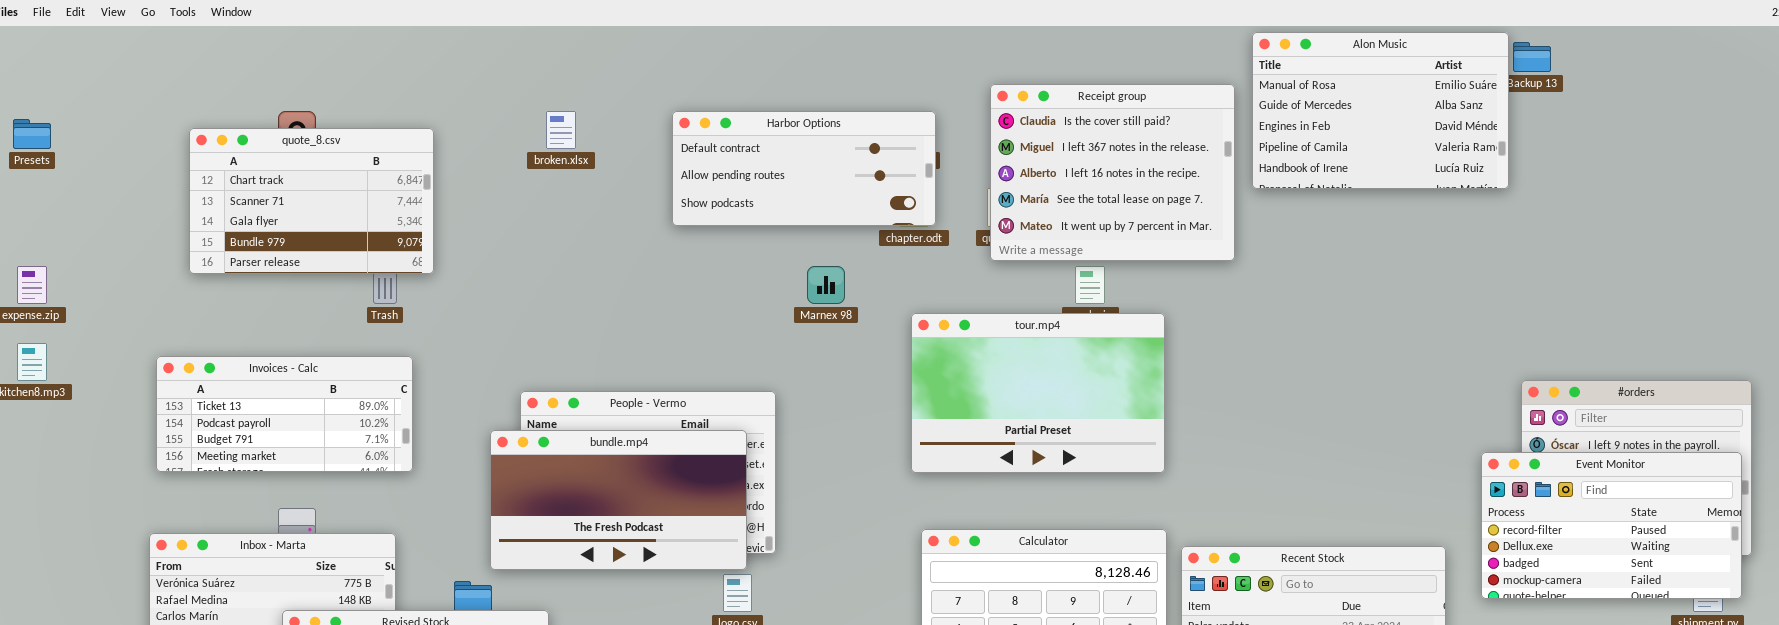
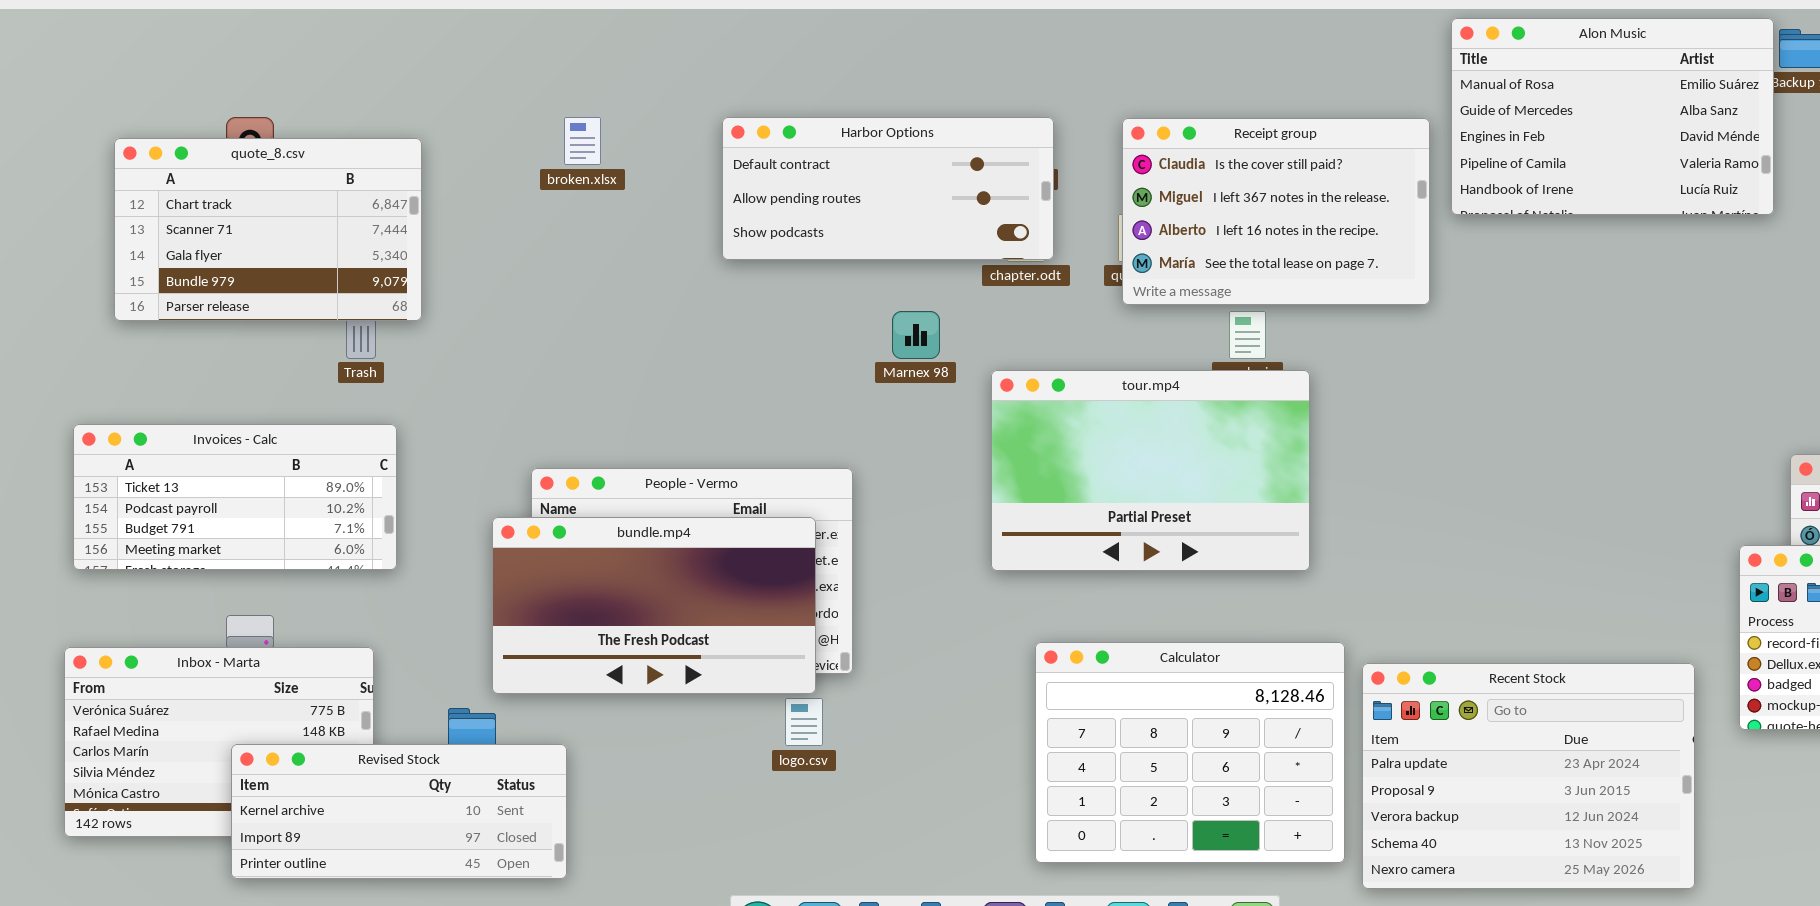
Receipt group: [990,84,1235,261] -> [1122,118,1430,305], resized
tour.mp4: [911,313,1165,473] -> [991,370,1310,571], moved

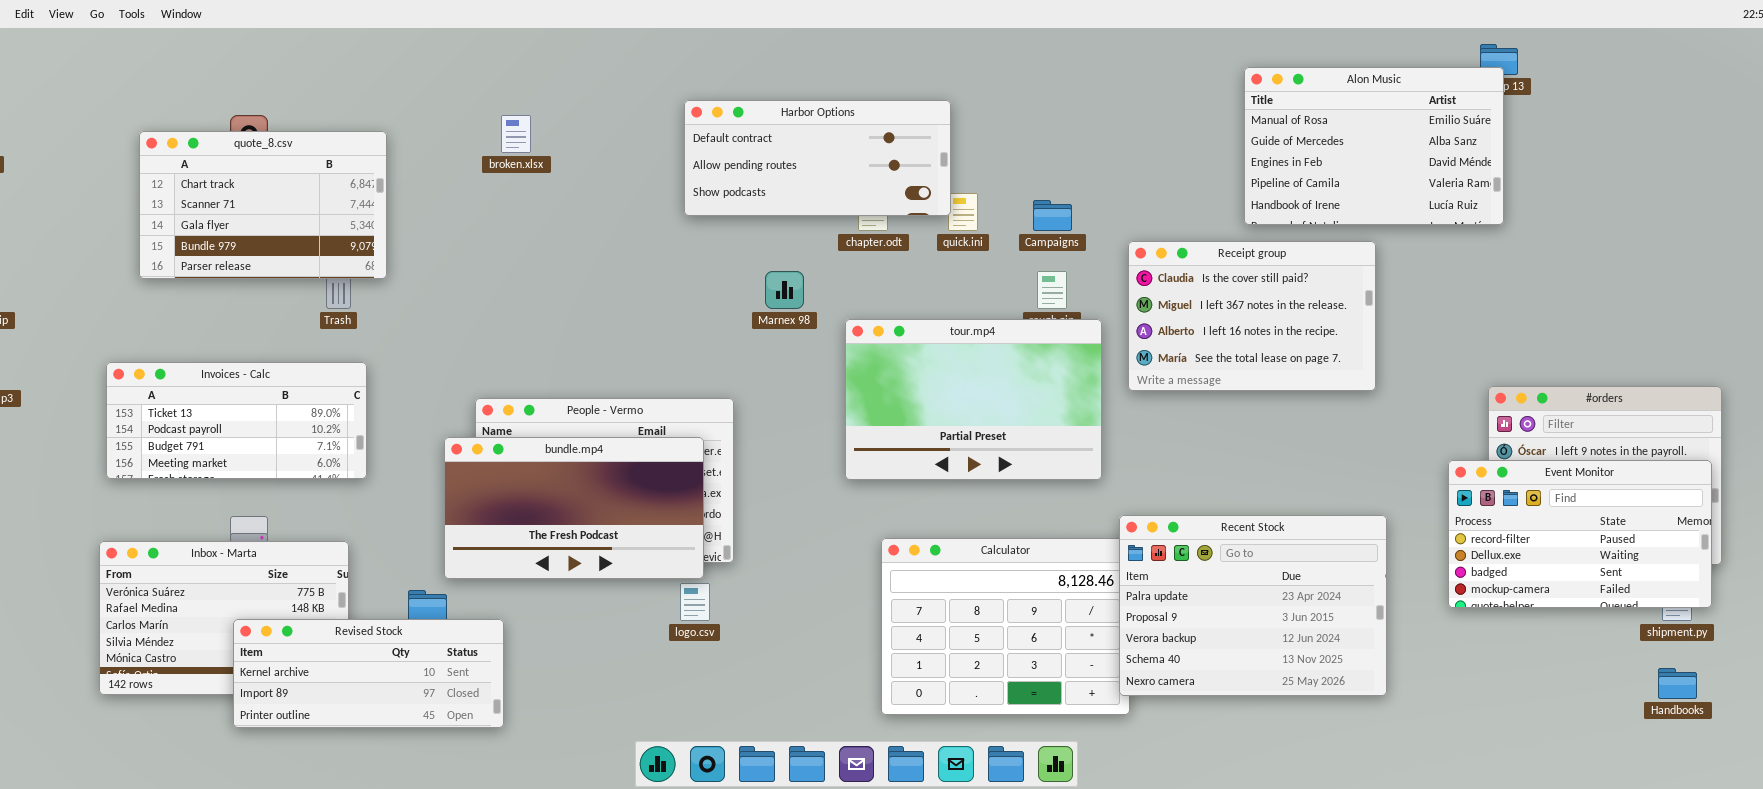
Alon Music: [1451,18,1774,215] -> [1244,67,1504,225], moved
Harbor Options: [722,117,1054,260] -> [684,100,951,216], moved
Receipt group: [1122,118,1430,305] -> [1128,241,1376,391], moved
Recent Stock: [1362,663,1695,889] -> [1119,515,1387,696], moved

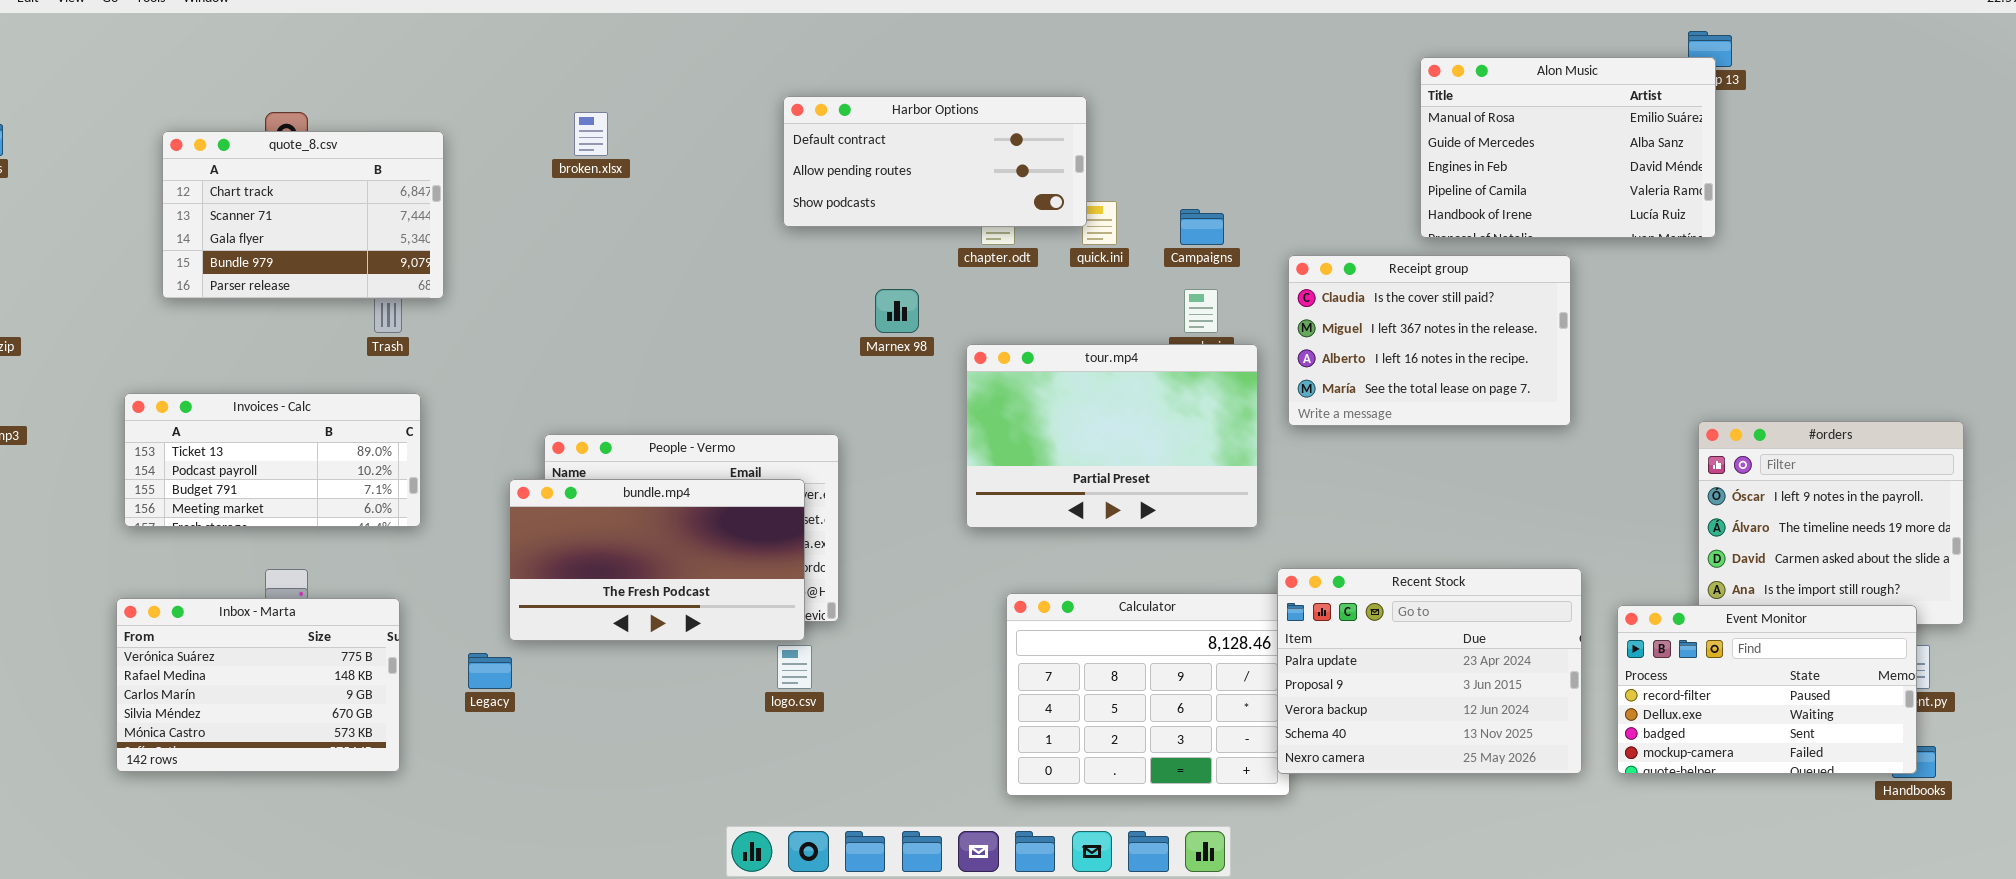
Event Monitor: [1448,460,1712,608] -> [1617,605,1917,774], moved
Revised Stock: [233,619,504,728] -> none, closed

